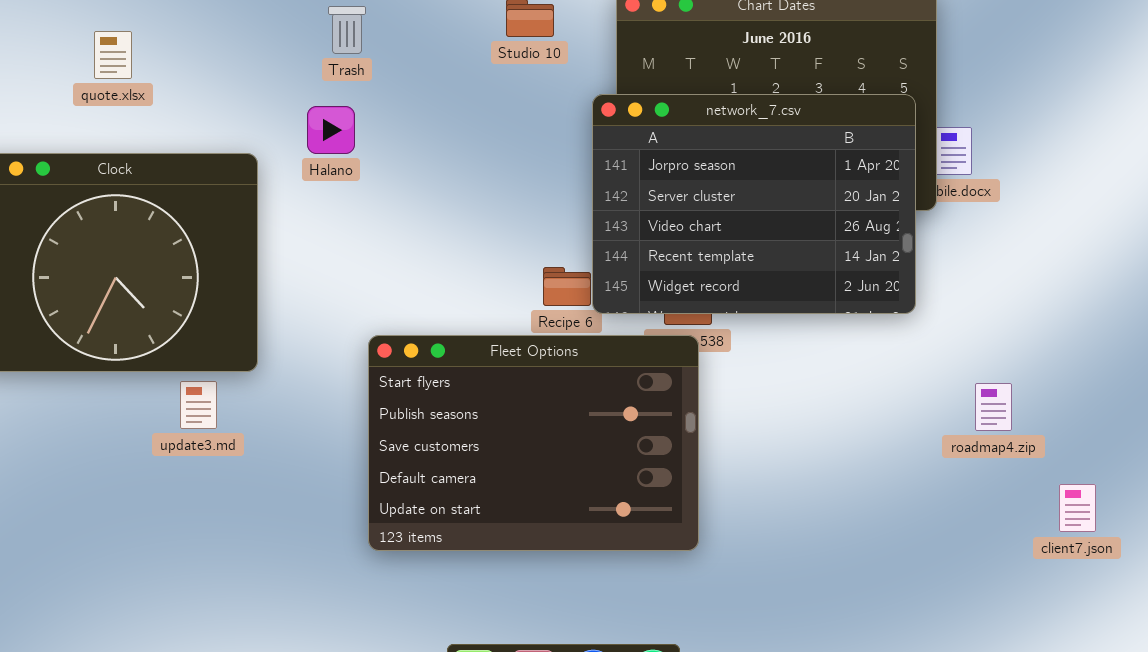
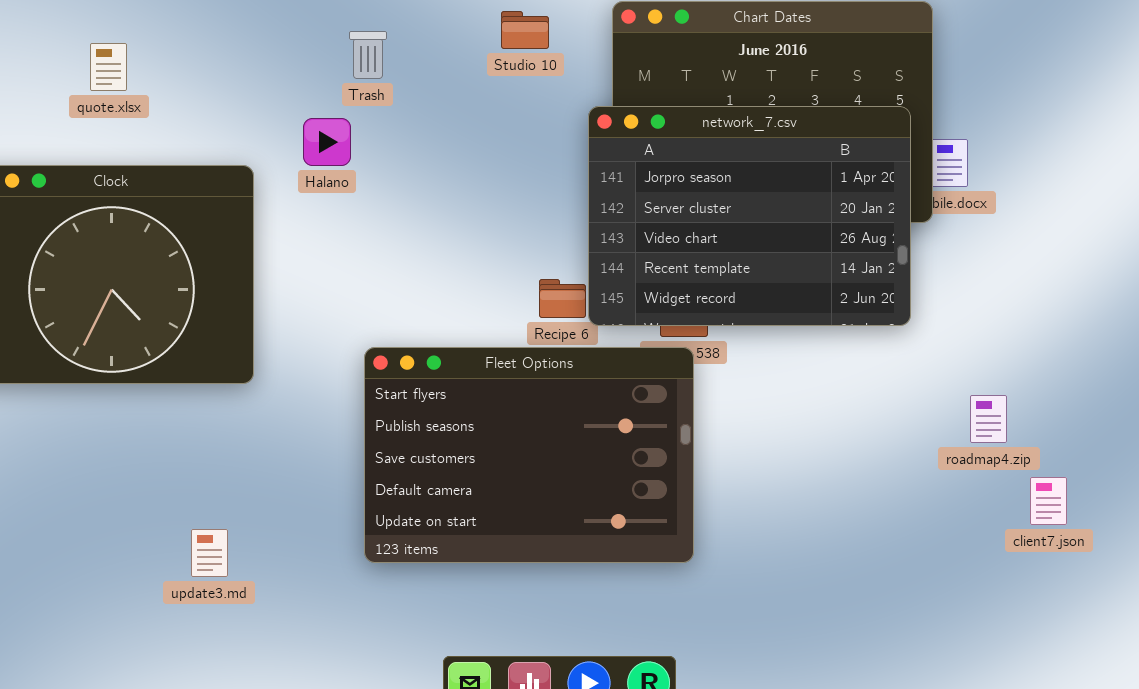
Trash: [328,6,366,54] -> [349,31,387,79], moved
update3.md: [180,381,217,429] -> [191,529,228,577], moved
client7.json: [1059,484,1096,532] -> [1030,477,1067,525], moved

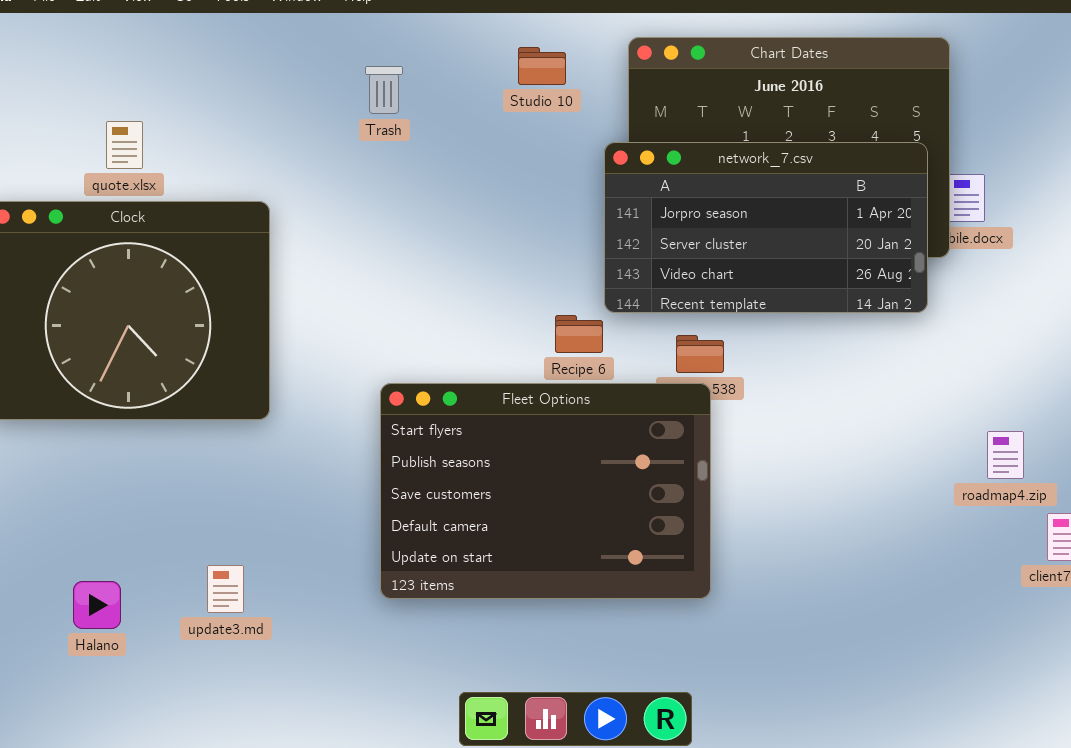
quote.xlsx: [90,43,127,91] -> [106,121,143,169], moved
network_7.csv: [588,106,911,326] -> [604,142,928,313], resized
Halano: [303,118,351,166] -> [73,581,121,629], moved

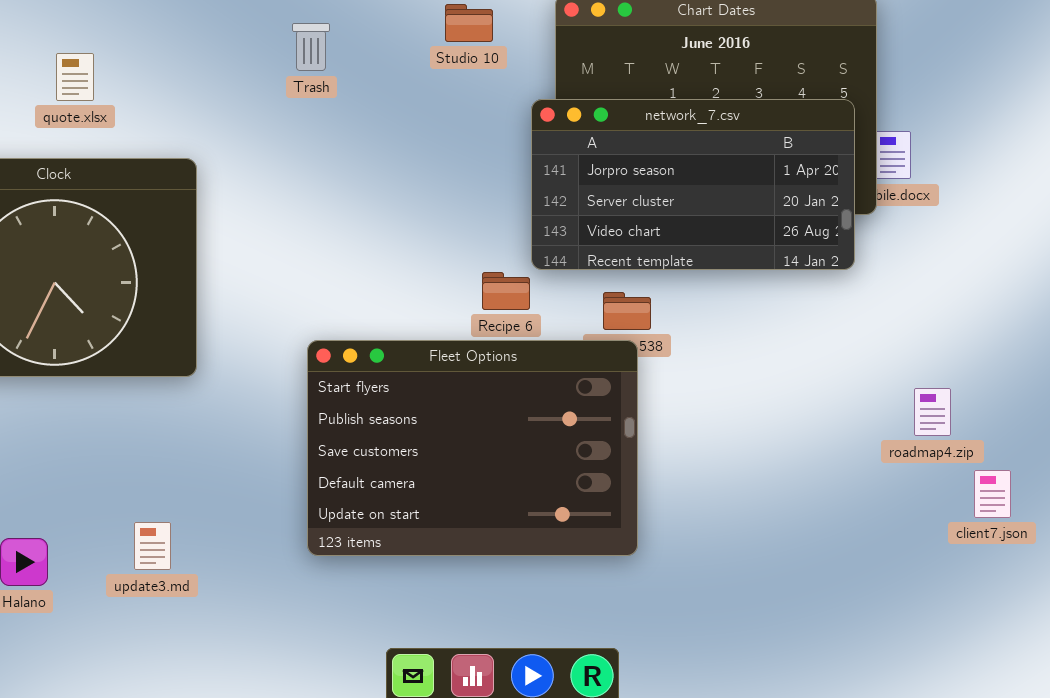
quote.xlsx: [106,121,143,169] -> [56,53,94,101], moved

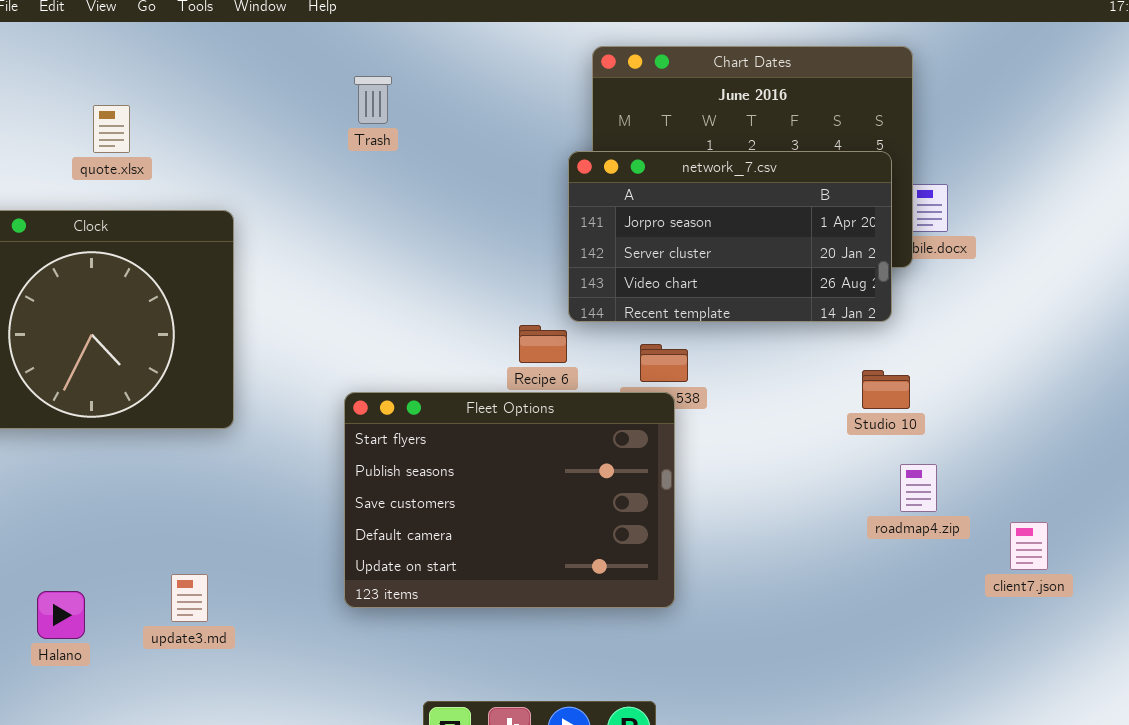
Studio 10: [445,4,493,42] -> [862,370,910,409], moved
Trash: [292,23,330,71] -> [354,76,392,124], moved
roadmap4.zip: [914,388,951,436] -> [900,464,937,512], moved

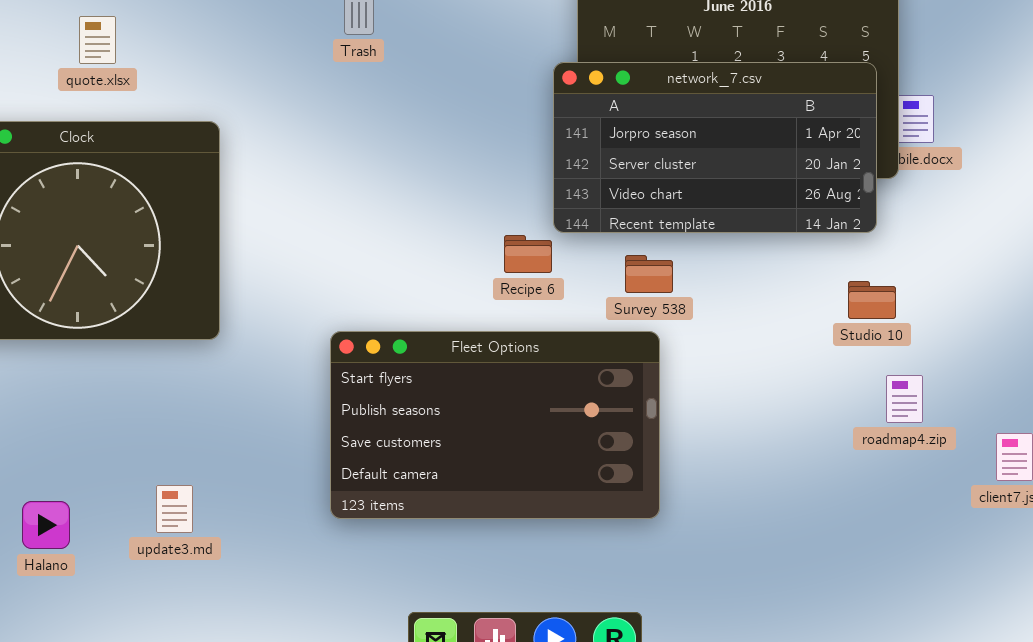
Fleet Options: [344,392,675,608] -> [330,331,660,519], resized

